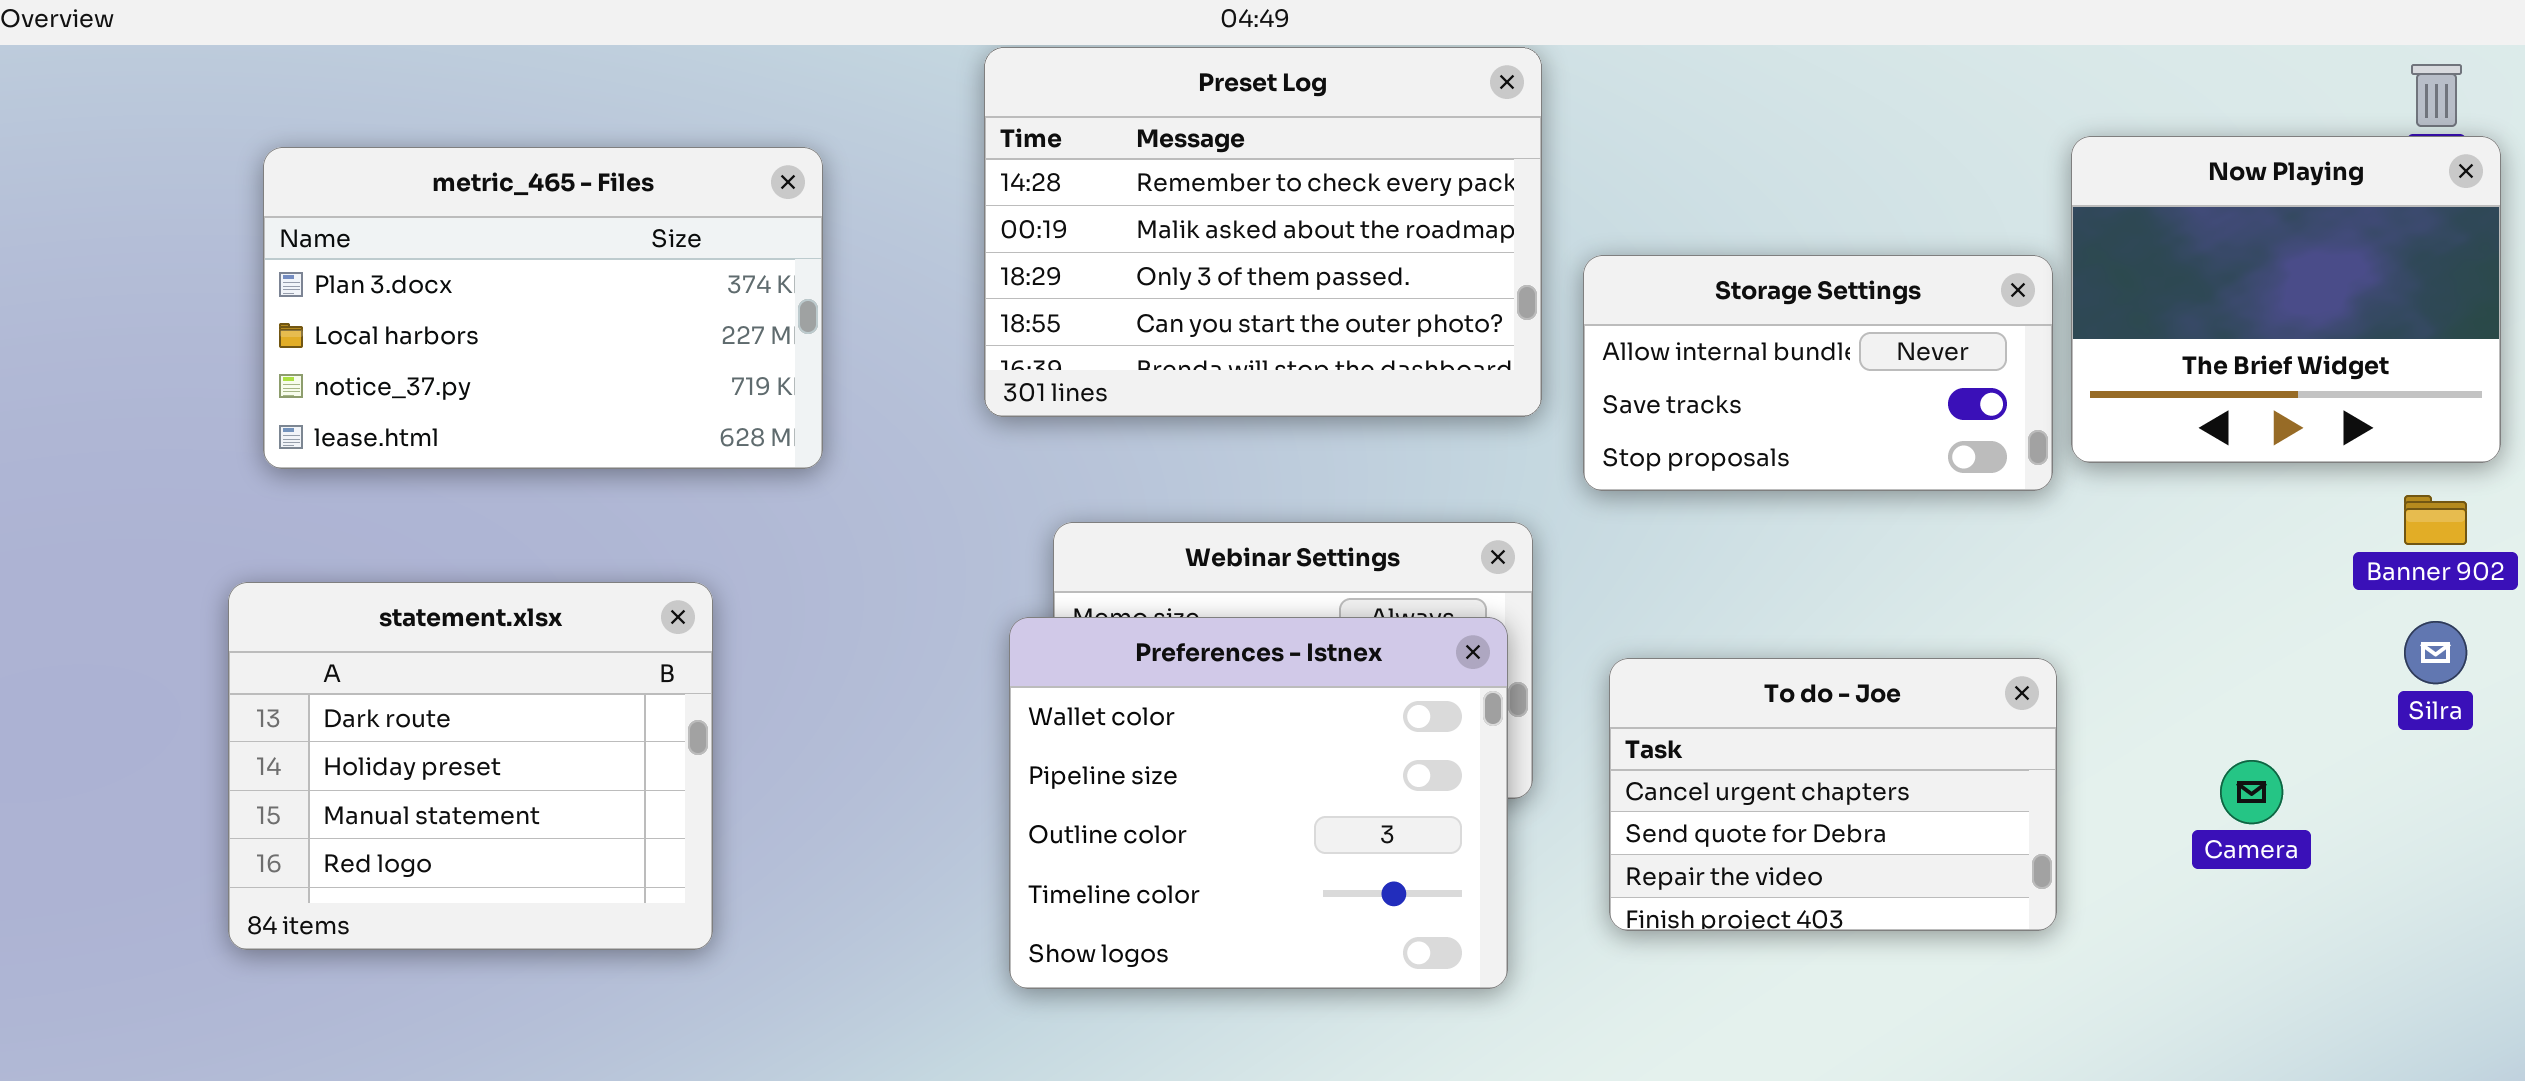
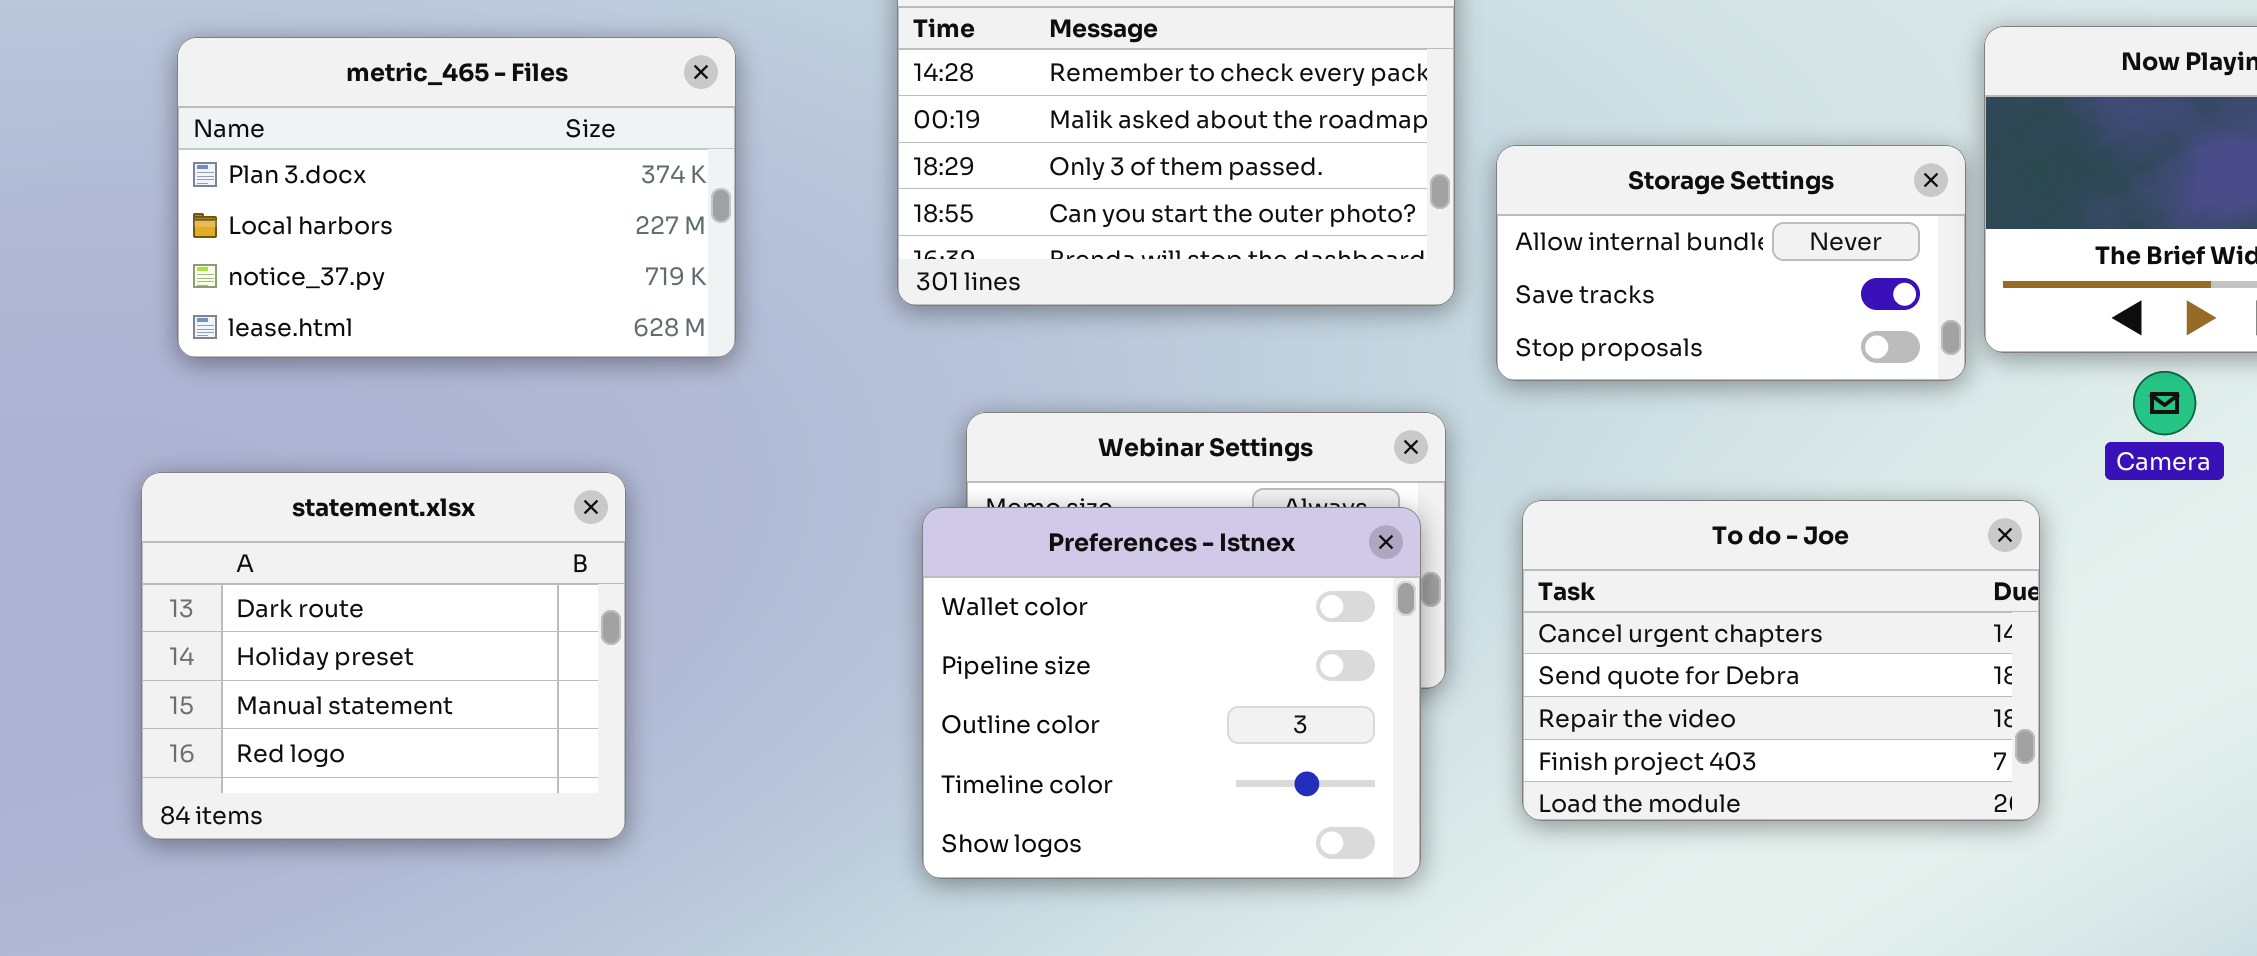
To do - Joe: [1609,658,2057,931] -> [1522,500,2040,821], resized
Camera: [2220,760,2283,824] -> [2133,371,2196,435], moved

